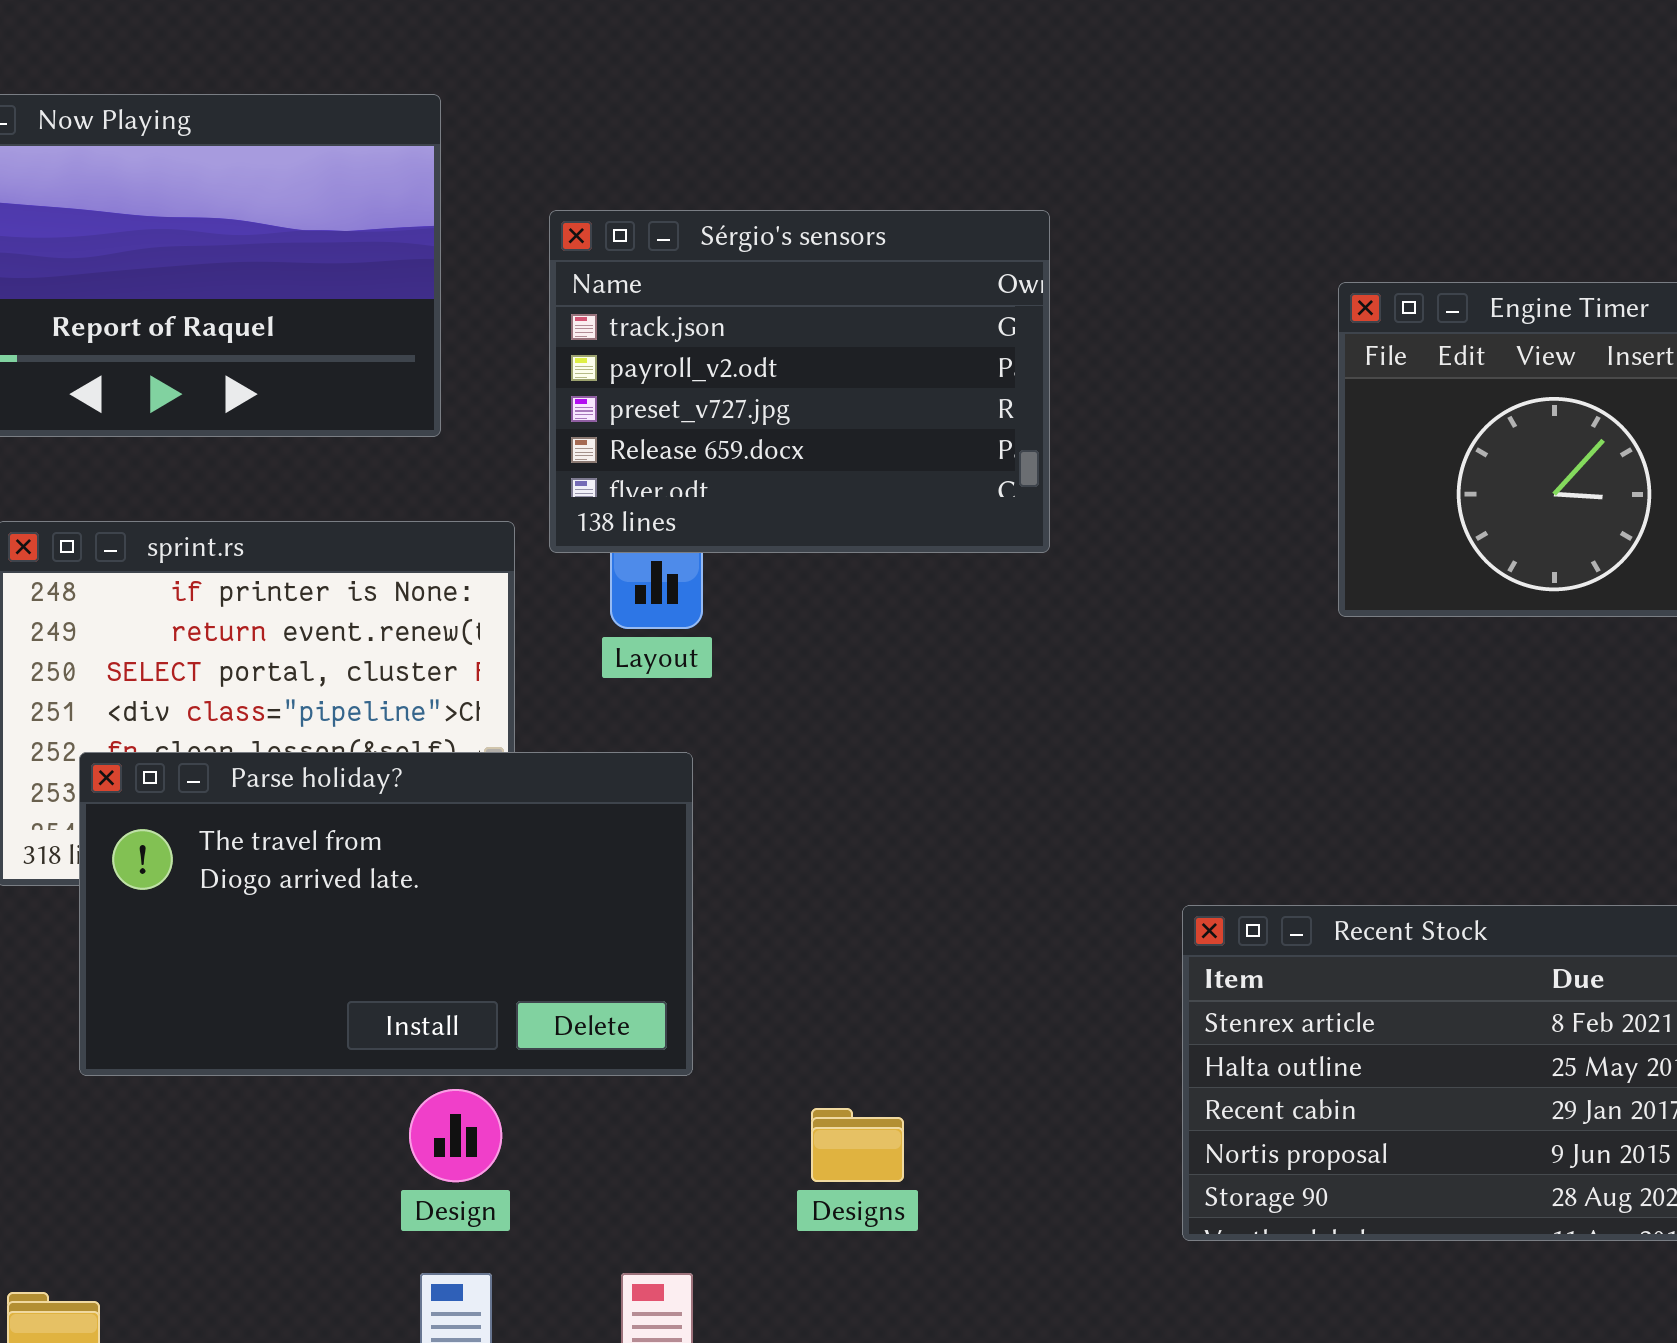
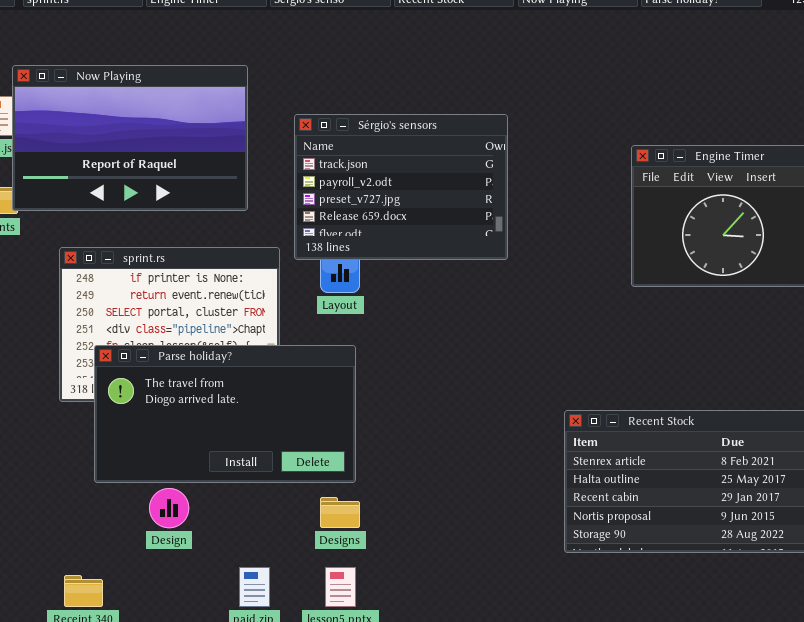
Design: [409,1089,502,1182] -> [149,488,189,528], moved
Designs: [811,1108,904,1182] -> [320,497,360,528], moved

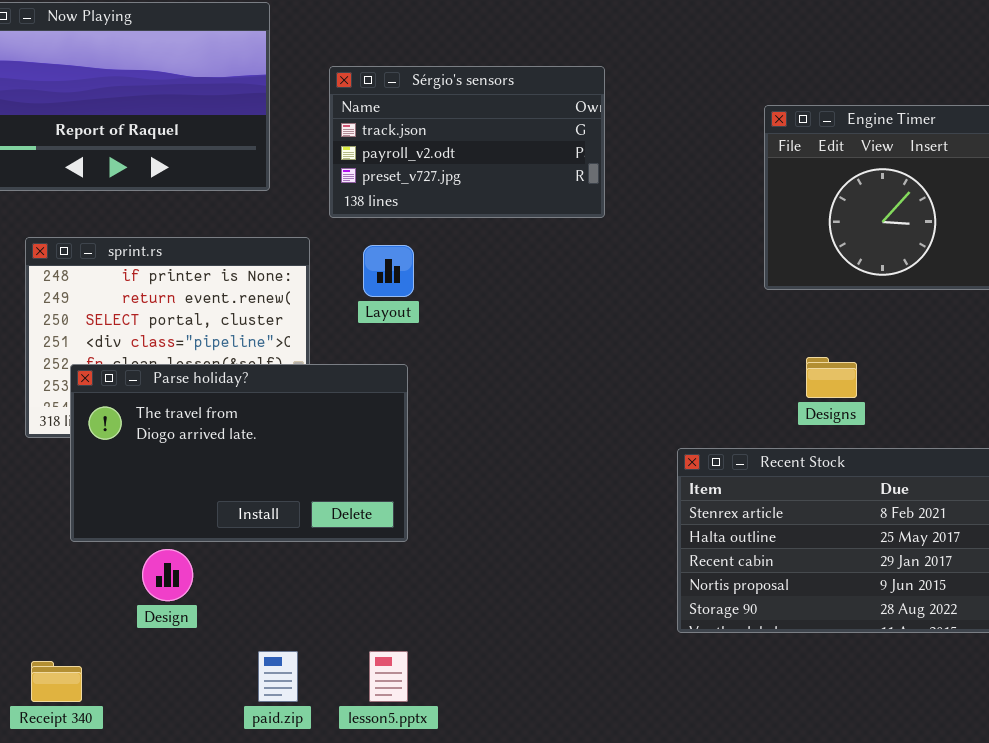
Sérgio's sensors: [294,114,508,260] -> [329,66,605,218], resized
Designs: [320,497,360,528] -> [806,357,857,398], moved

